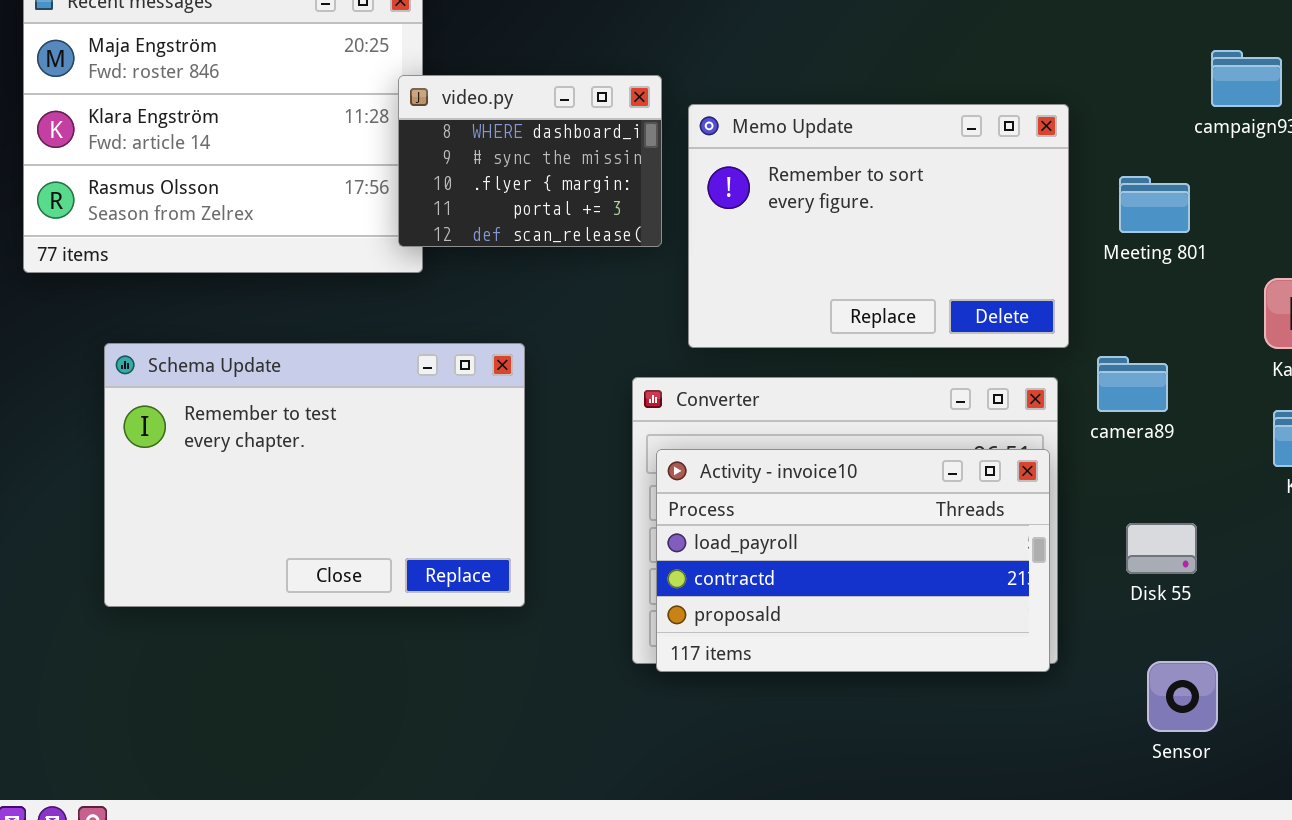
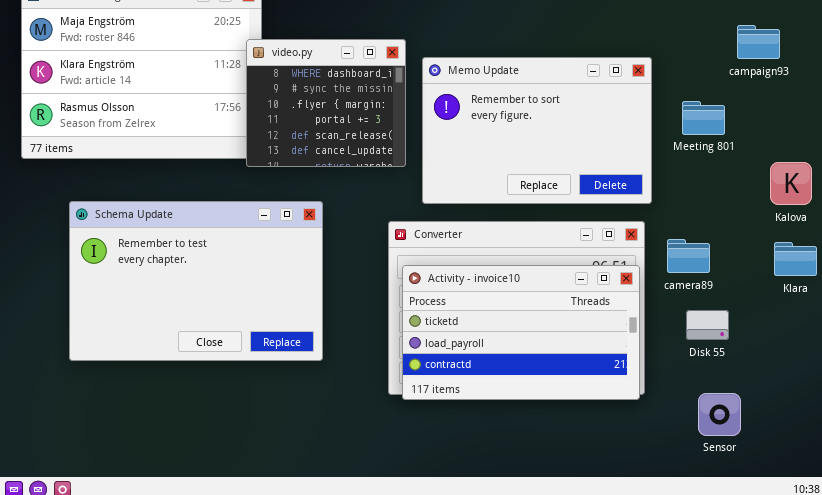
video.py: [398,75,662,247] -> [246,39,406,167], resized
camera89: [1097,356,1168,412] -> [667,239,710,273], moved
Activity - invoice10: [656,449,1050,672] -> [402,265,640,400], scrolled up 1 row

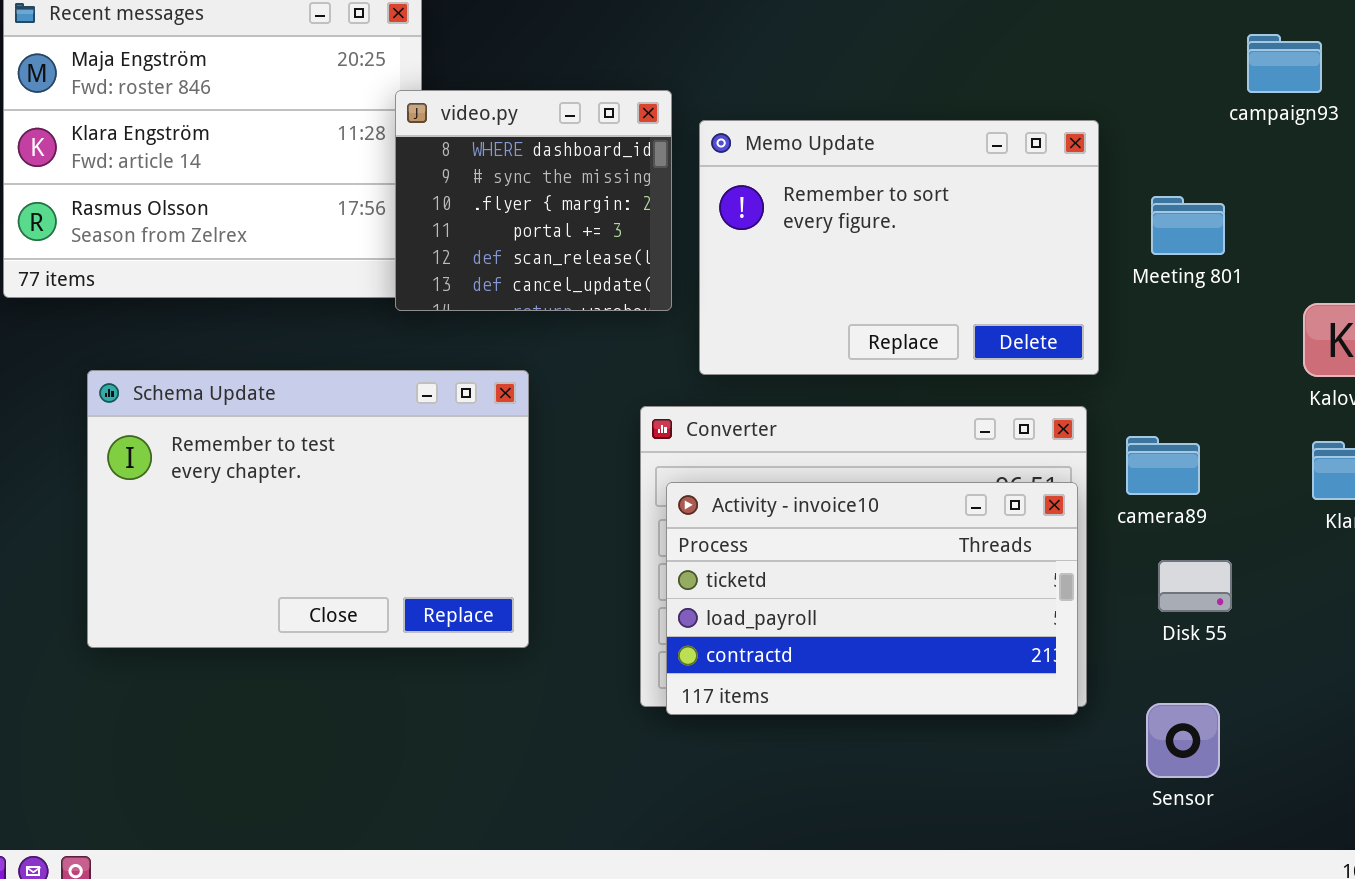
campaign93: [737,25,780,59] -> [1247,34,1322,93], moved
Sensor: [698,393,741,436] -> [1146,703,1220,778], moved

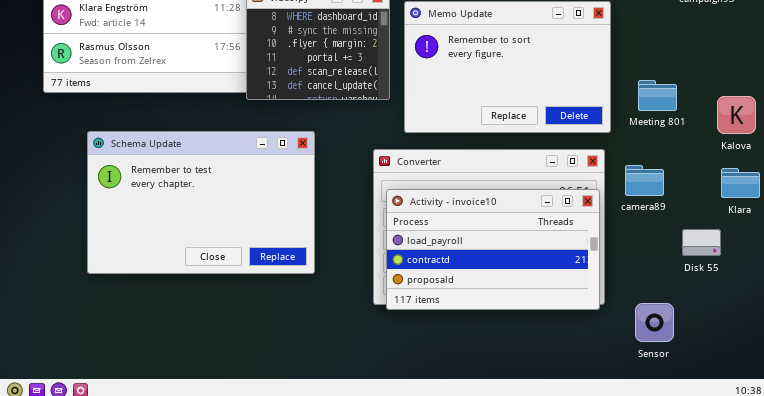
Meeting 801: [1151,196,1225,255] -> [638,80,677,111], moved
Activity - invoice10: [666,482,1078,715] -> [386,189,600,310], scrolled down 1 row
Disk 55: [1158,560,1232,612] -> [682,229,721,256], moved

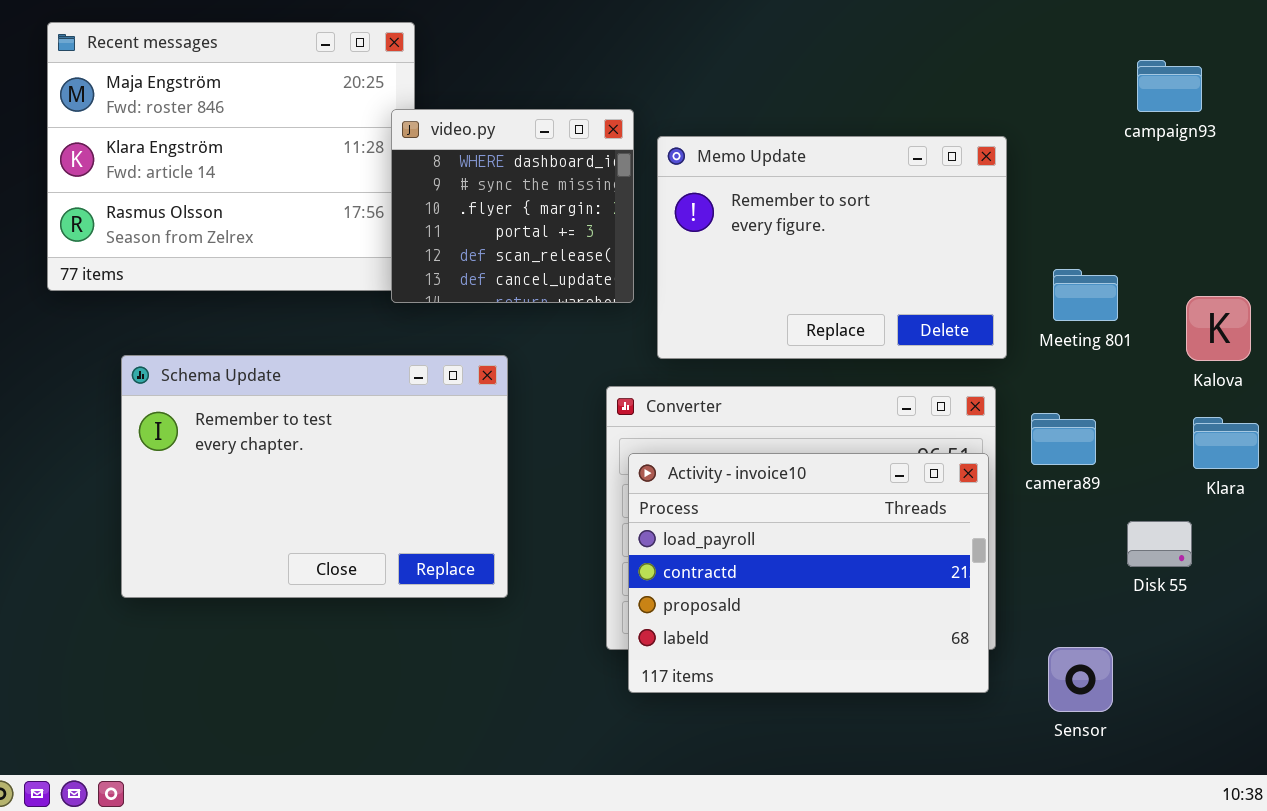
Activity - invoice10: [386,189,600,310] -> [628,453,989,693], resized

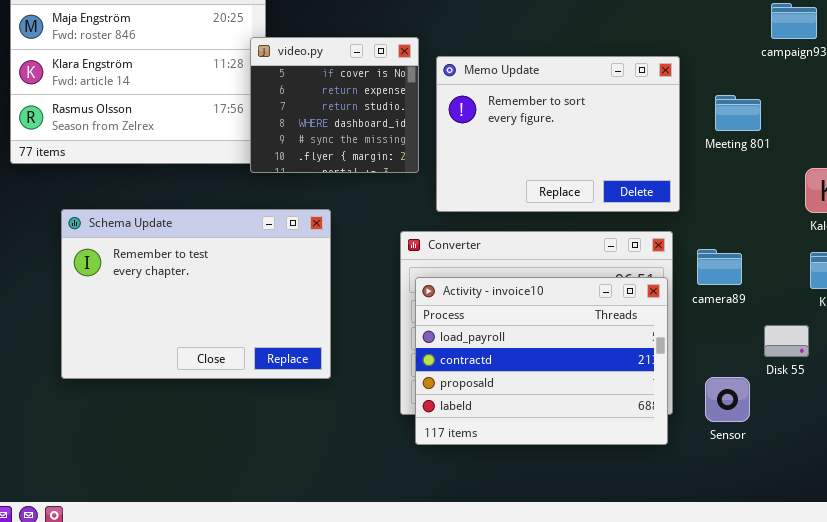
video.py: [391,109,634,303] -> [250,37,419,173], scrolled up 3 rows
Meeting 801: [1053,269,1118,321] -> [715,95,761,131], moved
Sensor: [1048,647,1113,712] -> [705,377,750,422], moved

